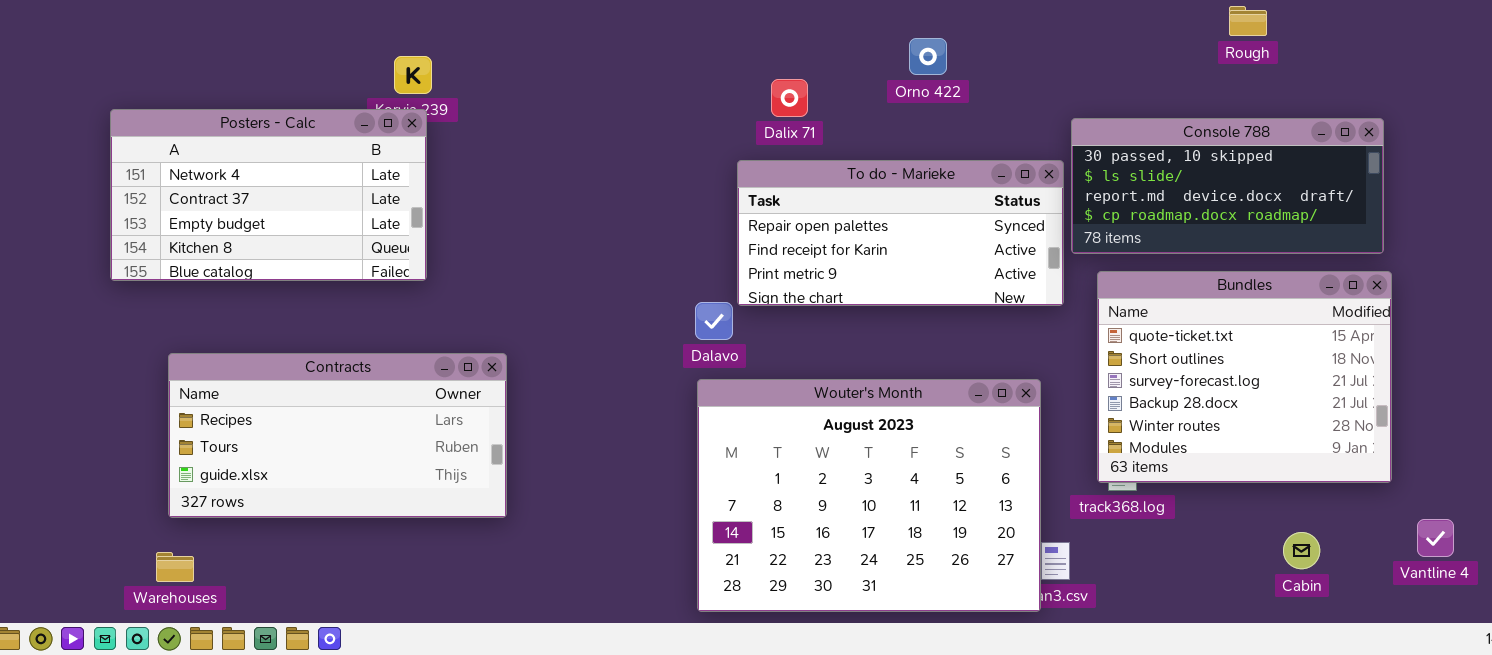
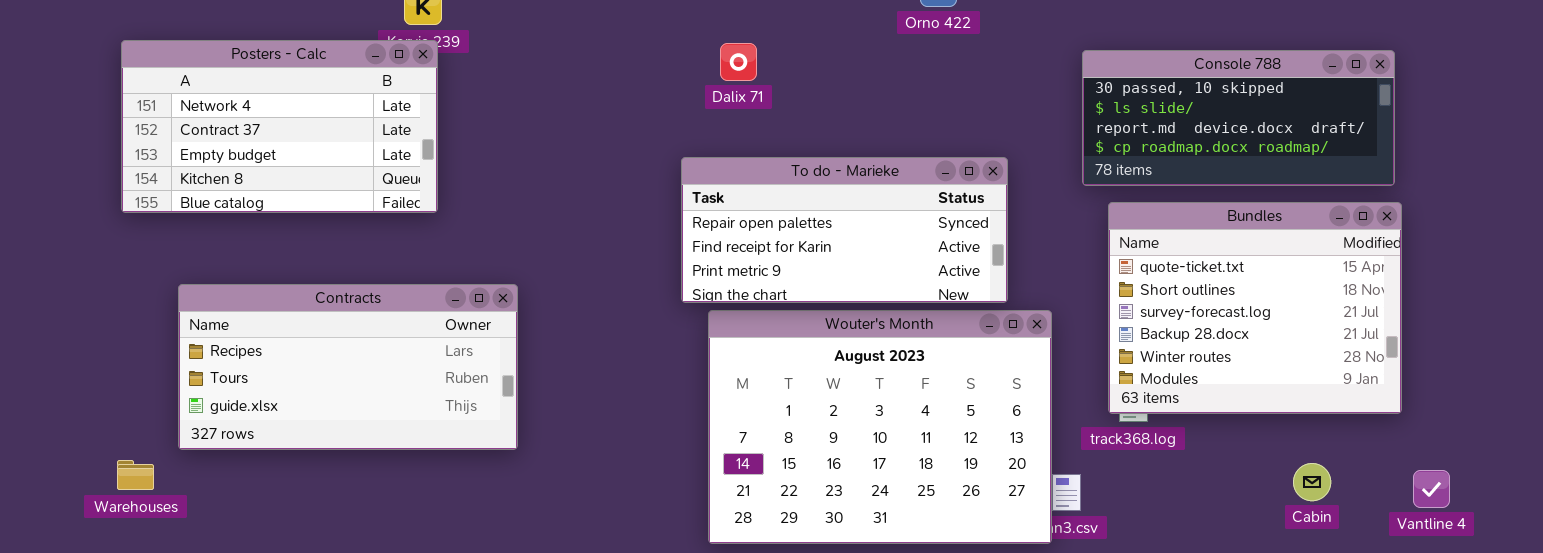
Dalix 71: [771,79,808,117] -> [720,43,757,81], moved
To do - Marieke: [737,160,1064,306] -> [681,157,1008,303], moved
Vantline 4: [1417,519,1454,557] -> [1413,470,1450,508], moved
Warehouses: [156,552,194,582] -> [117,460,154,490], moved

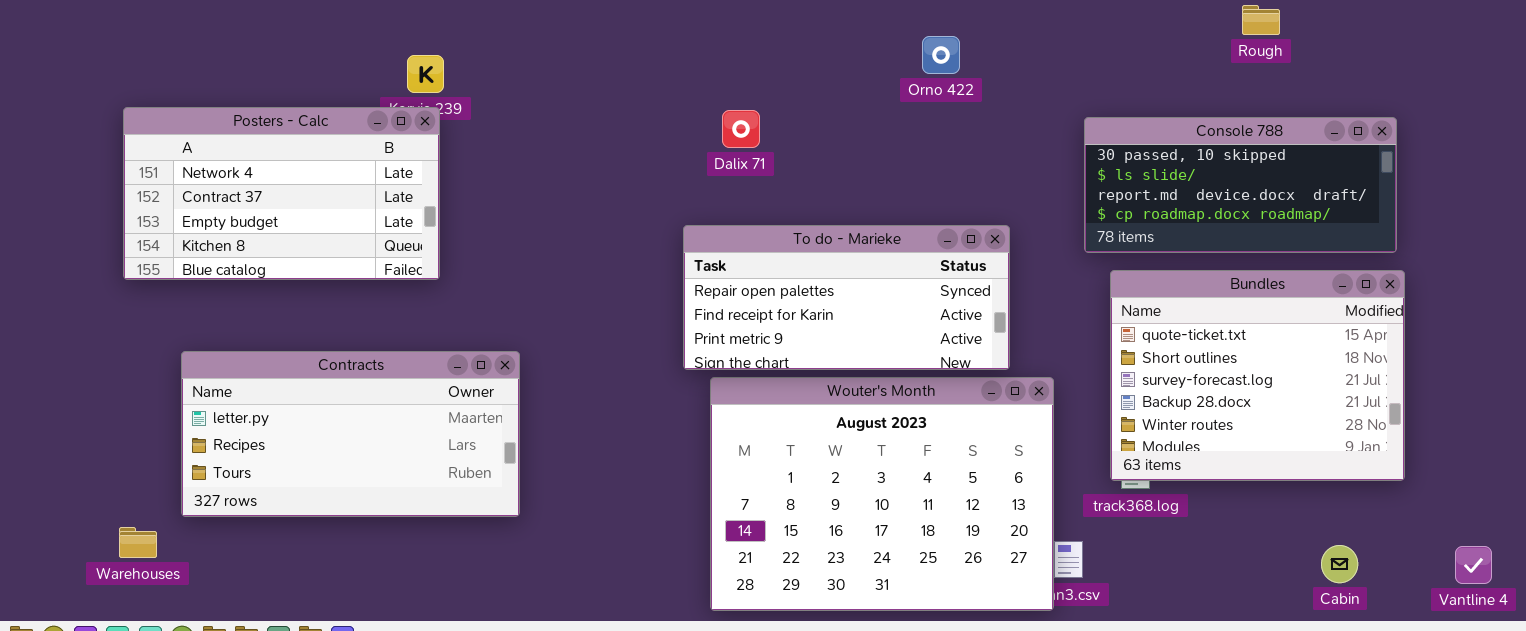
Contracts: [178,284,518,450] -> [181,351,520,517], scrolled up 1 row
Cabin: [1293,463,1331,501] -> [1321,545,1358,583], moved
Vantline 4: [1413,470,1450,508] -> [1455,546,1492,584], moved

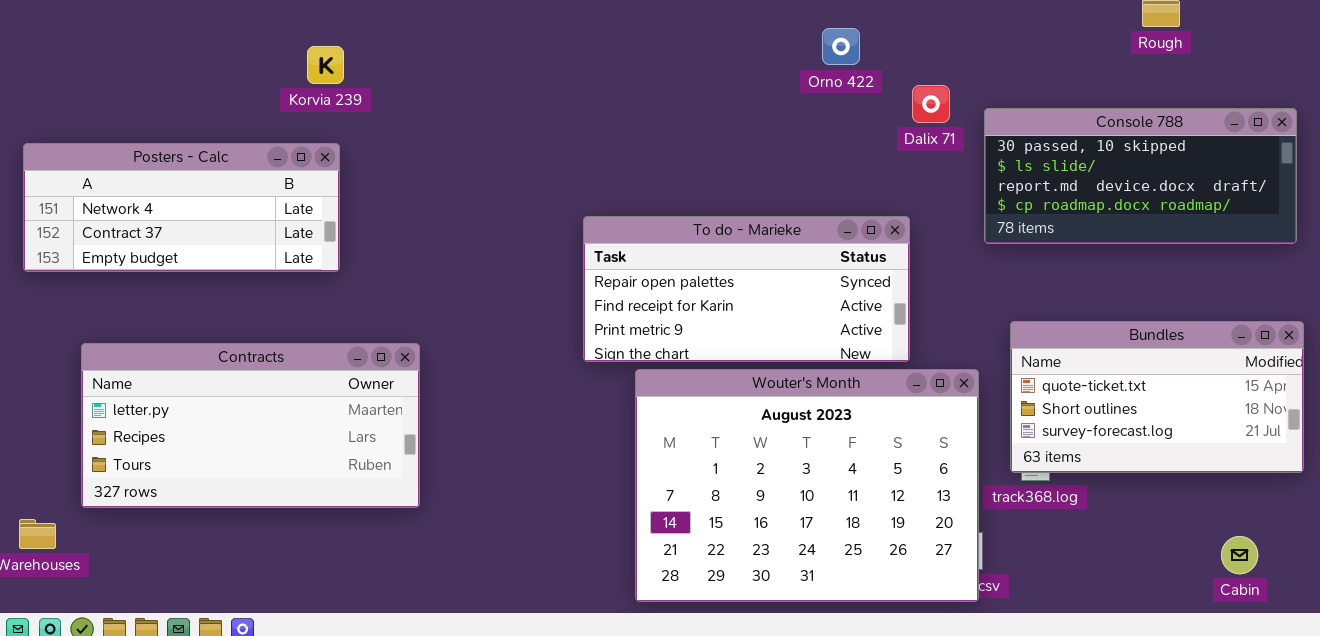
Posters - Calc: [123,107,440,280] -> [23,143,340,272], resized
Dalix 71: [722,110,760,148] -> [912,85,950,123], moved
Bundles: [1110,270,1405,481] -> [1010,321,1304,473], resized
Wouter's Month: [710,377,1054,611] -> [635,369,979,602], moved

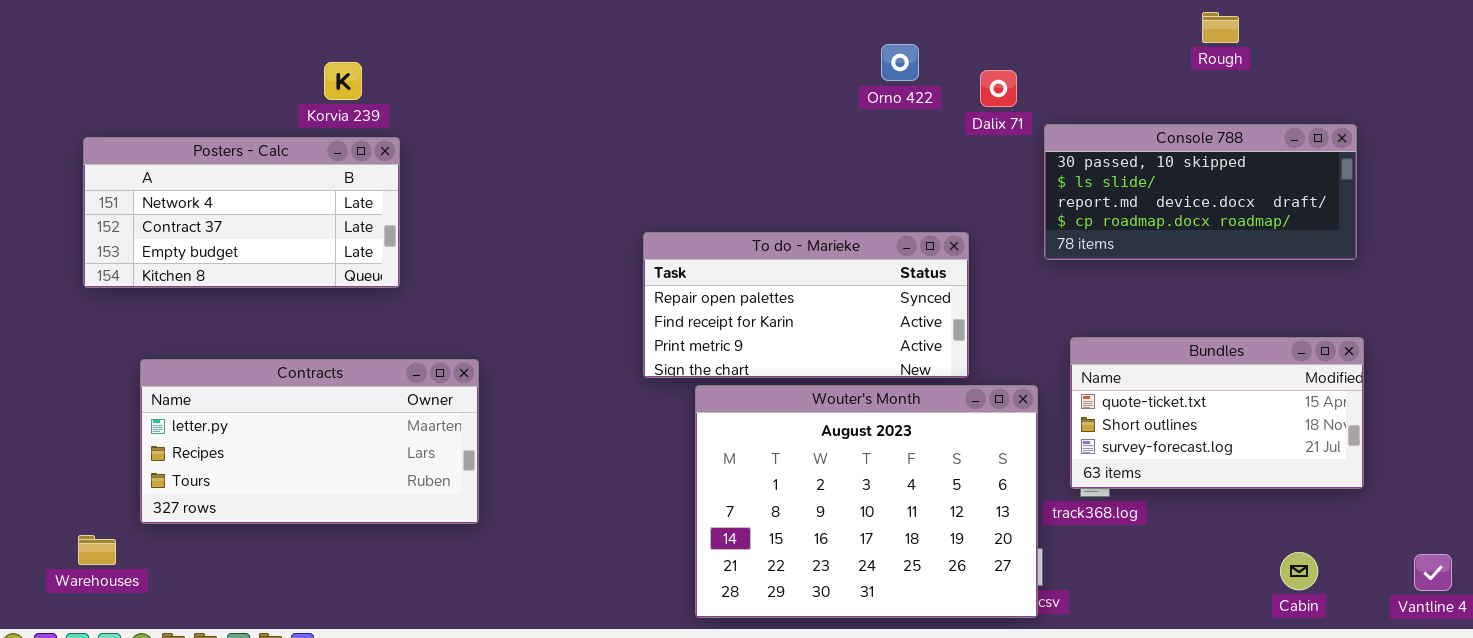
Korvia 239: [307,46,344,84] -> [324,62,362,100], moved
Dalix 71: [912,85,950,123] -> [980,70,1017,107], moved
Posters - Calc: [23,143,340,272] -> [83,137,400,288], resized

